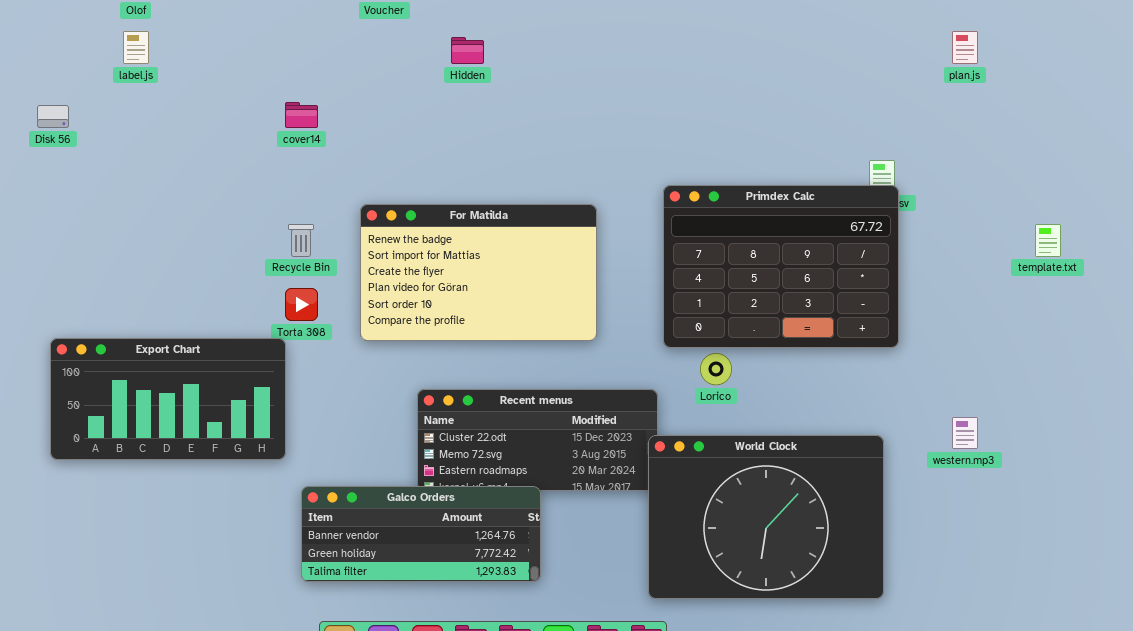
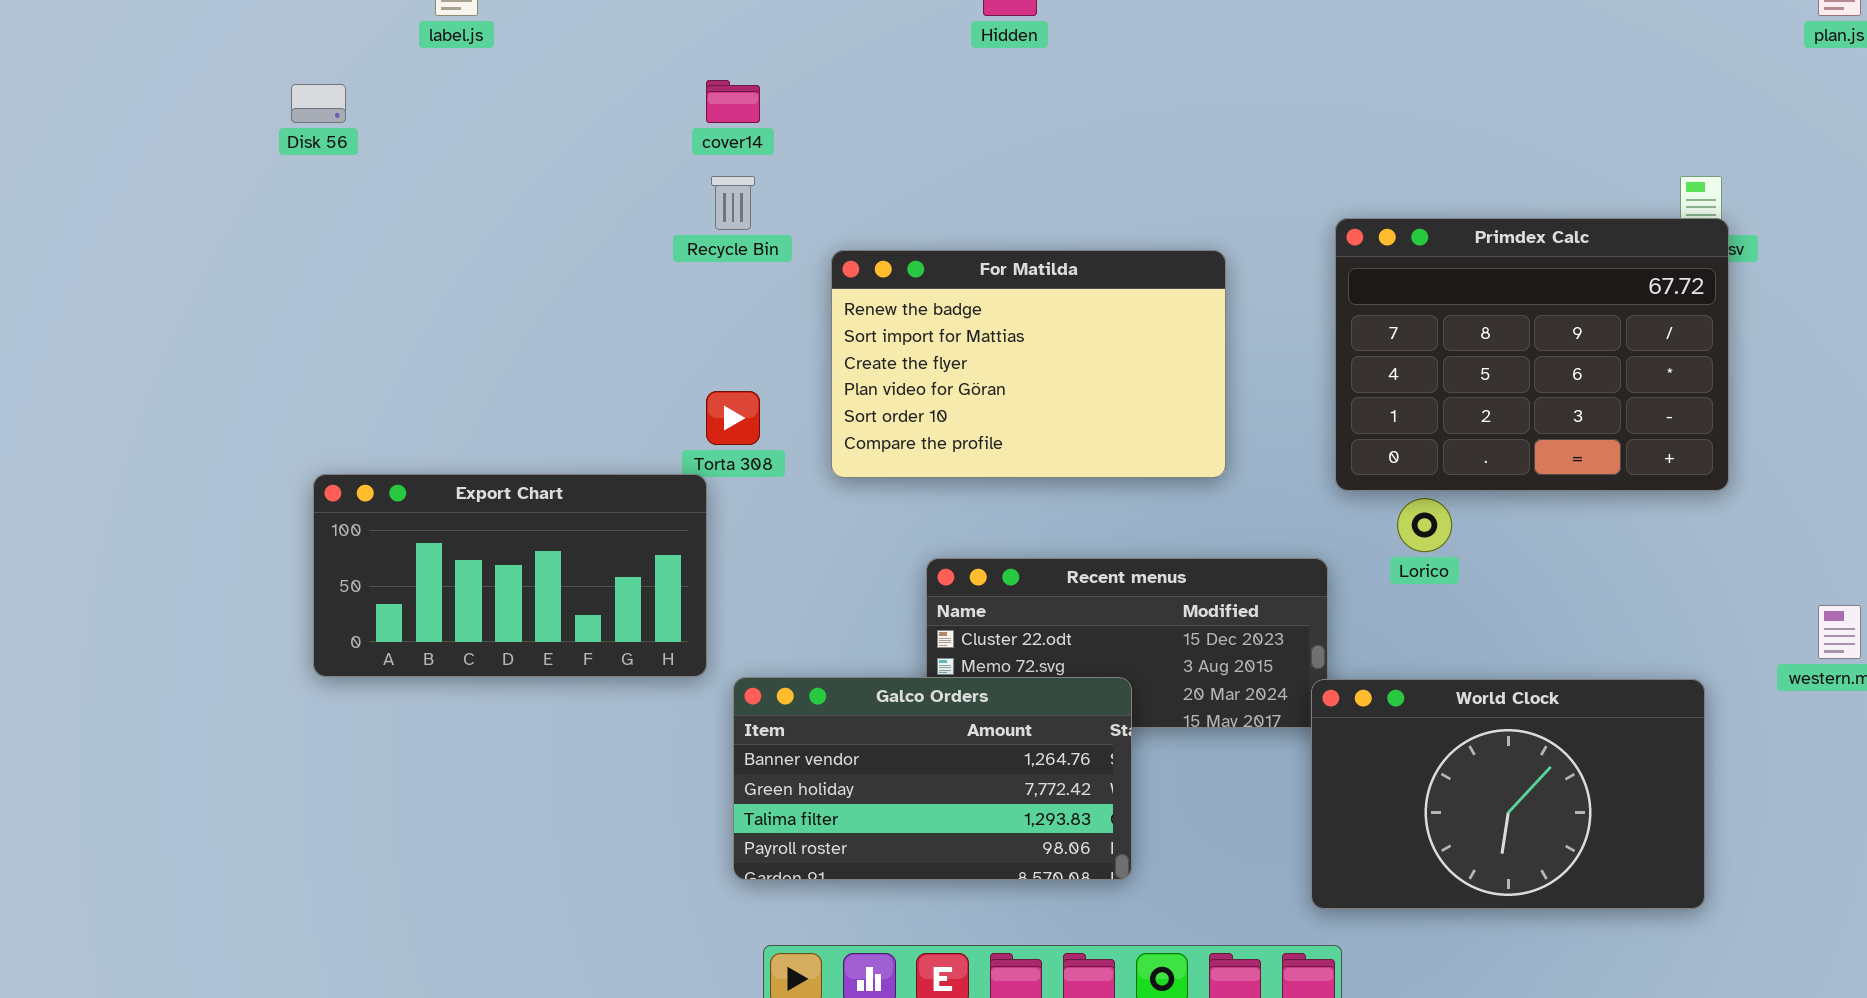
Recycle Bin: [288,224,314,257] -> [711,176,755,230], moved
World Clock: [648,435,884,599] -> [1311,679,1705,909], resized
Galco Orders: [301,486,541,582] -> [733,677,1132,880], resized

